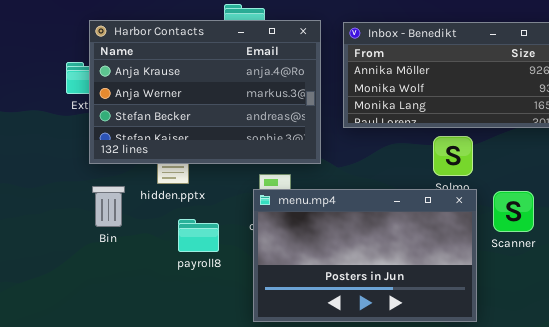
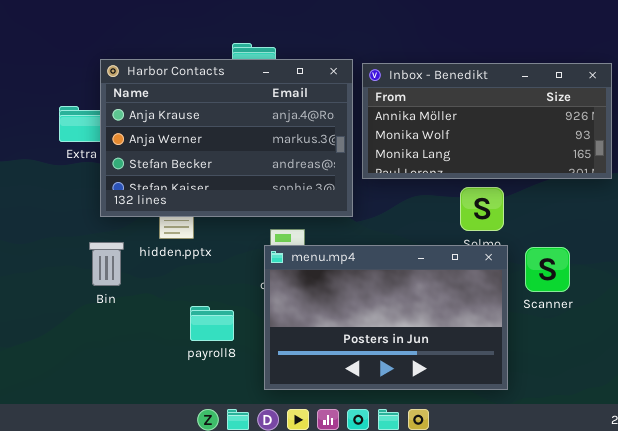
Harbor Contacts: [89,20,321,164] -> [100,59,353,217], moved
payroll8: [178,219,219,252] -> [190,306,234,341], moved

